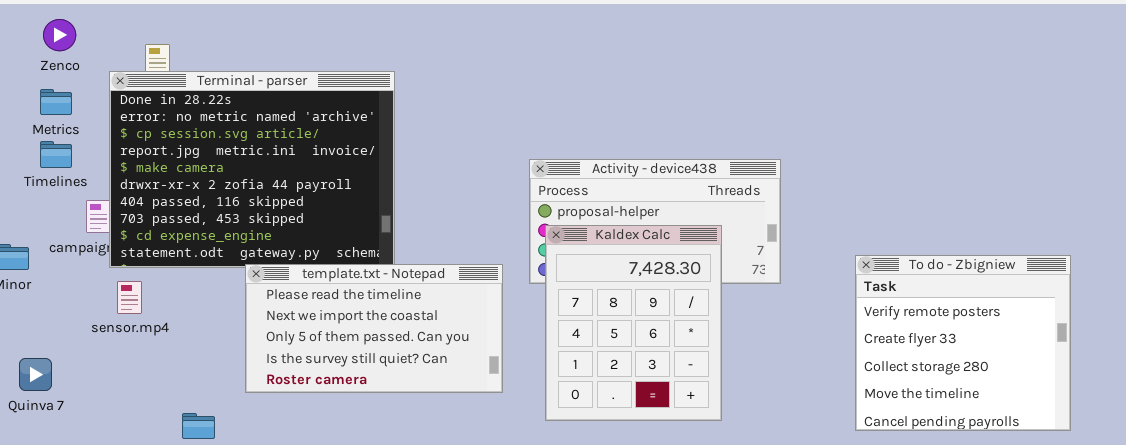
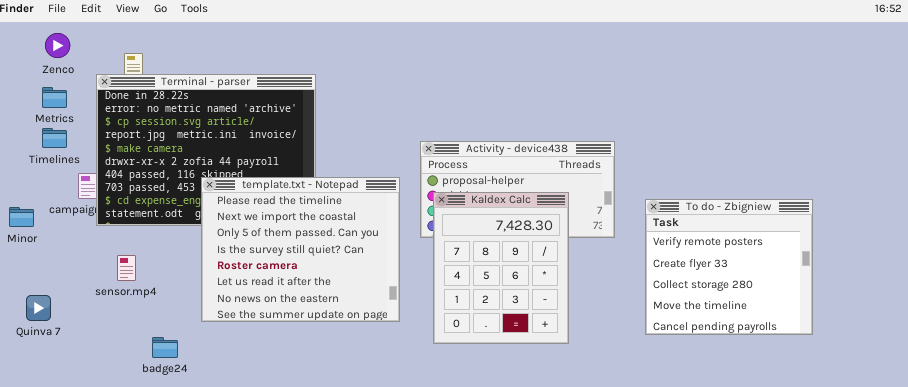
To do - Zbigniew: [855,255,1071,431] -> [645,199,813,335], moved
template.txt - Notepad: [245,264,503,393] -> [201,177,400,322], resized
sensor.mp4: [117,281,142,314] -> [117,255,136,281], moved

